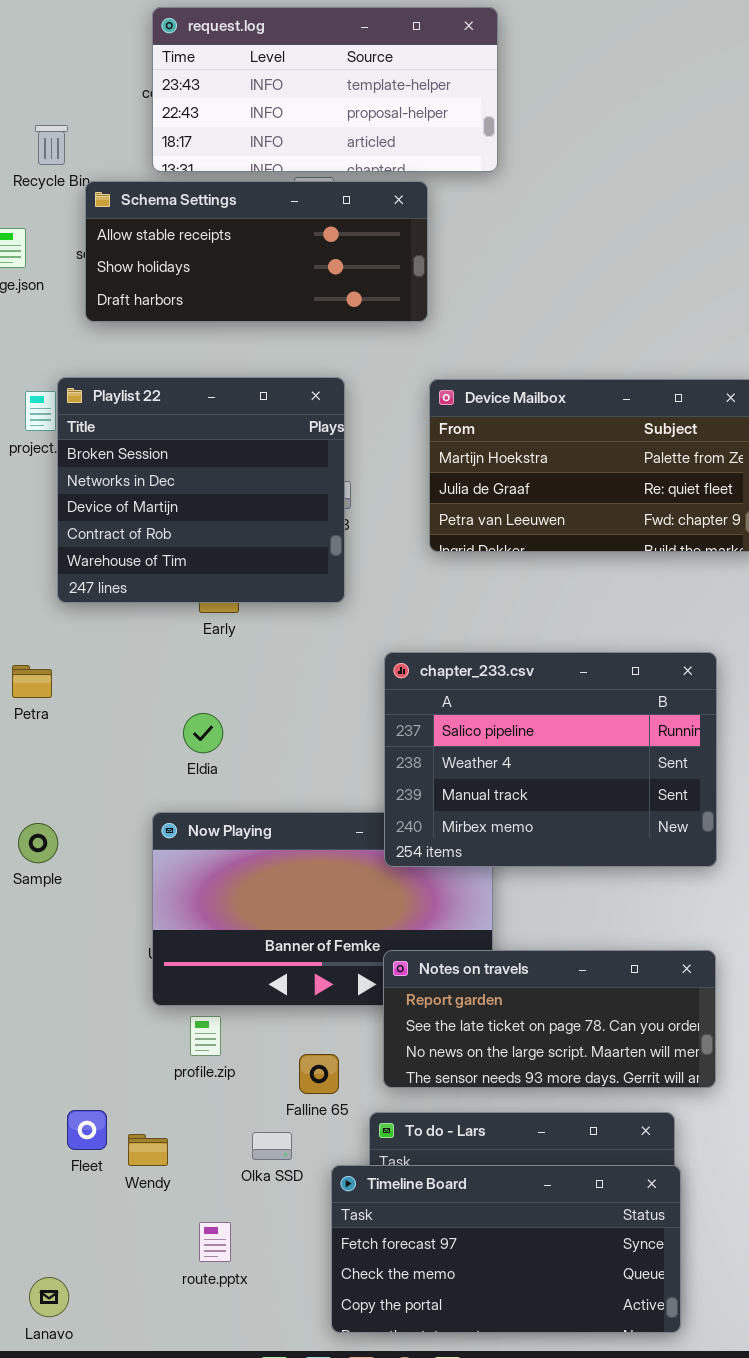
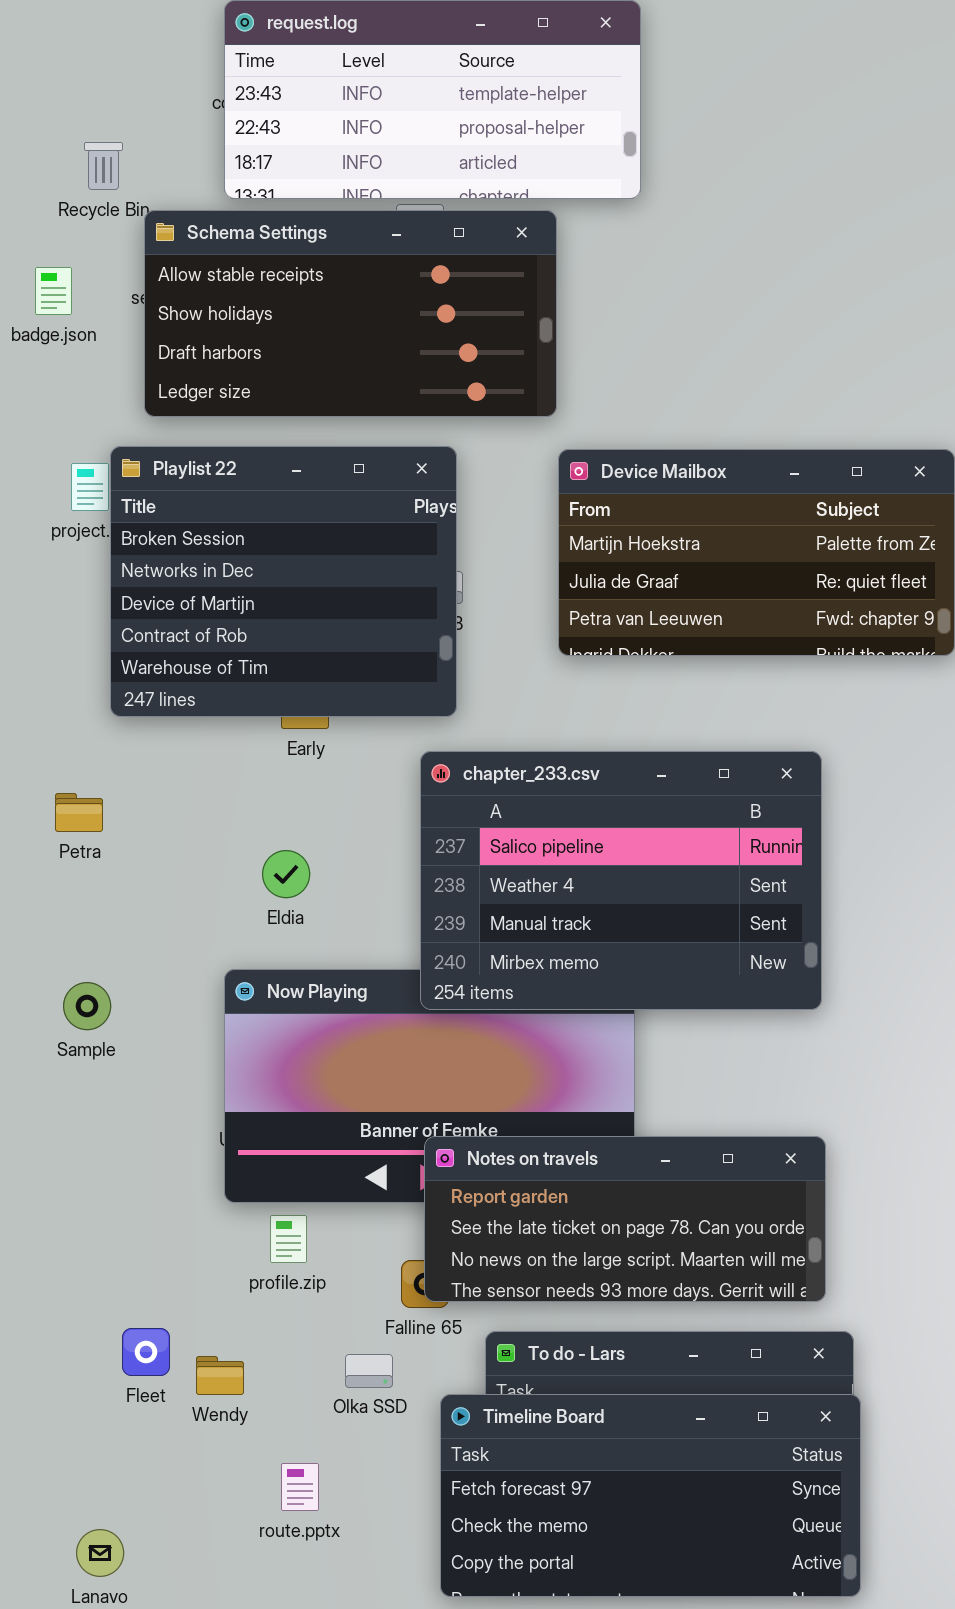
Schema Settings: [85,181,428,322] -> [144,210,557,417], resized
chapter_233.csv: [384,652,717,867] -> [420,751,822,1010], moved
Notes on travels: [383,950,716,1088] -> [424,1136,826,1302], moved

